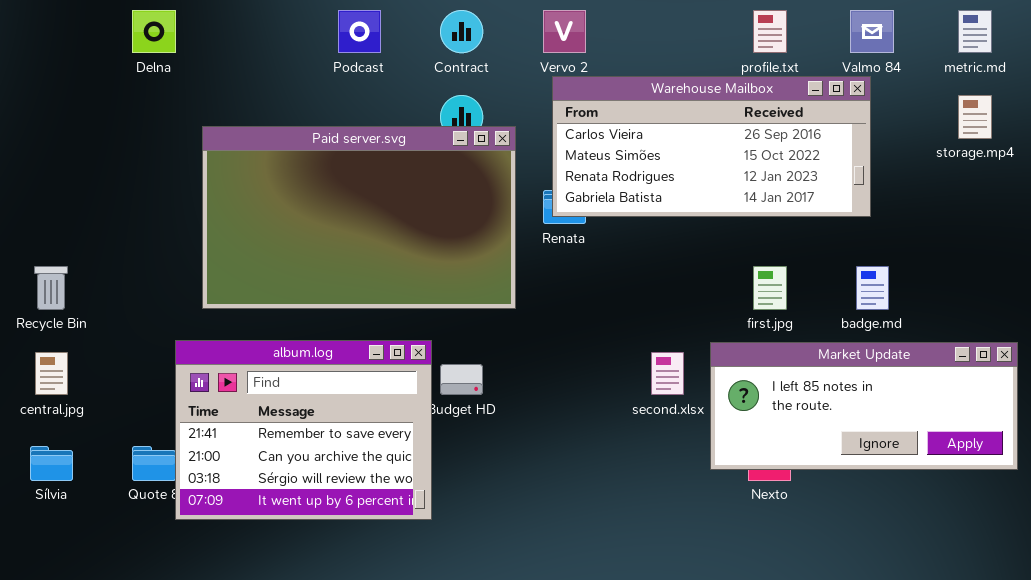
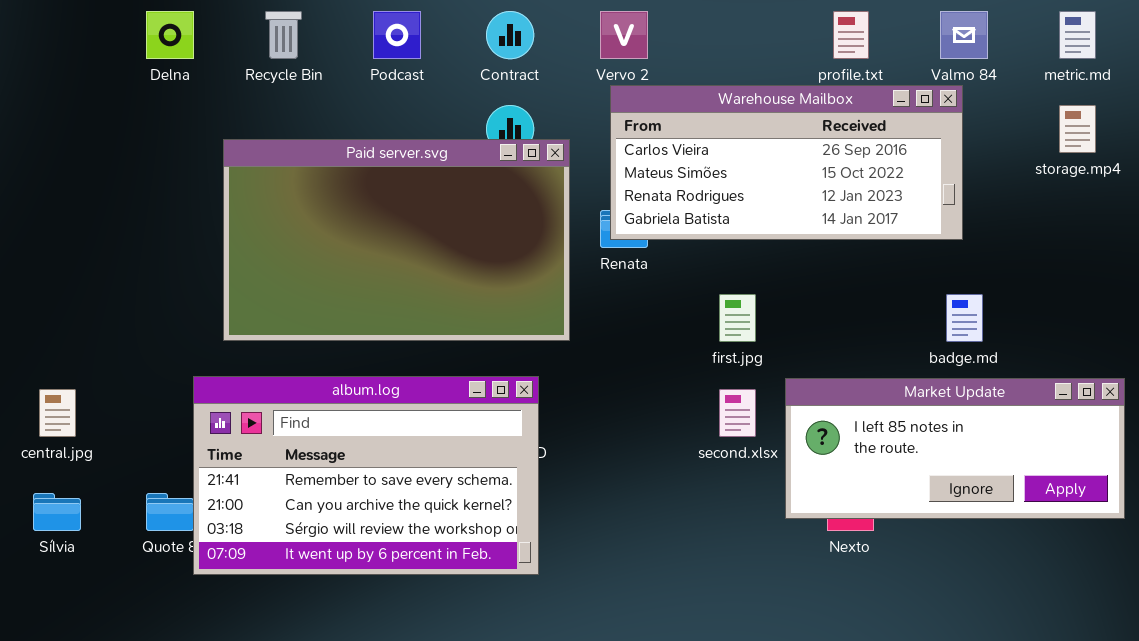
Recycle Bin: [34,266,68,310] -> [265,11,302,59], moved
first.jpg: [753,266,787,310] -> [719,294,756,342], moved
album.log: [175,340,432,520] -> [193,376,539,575], resized

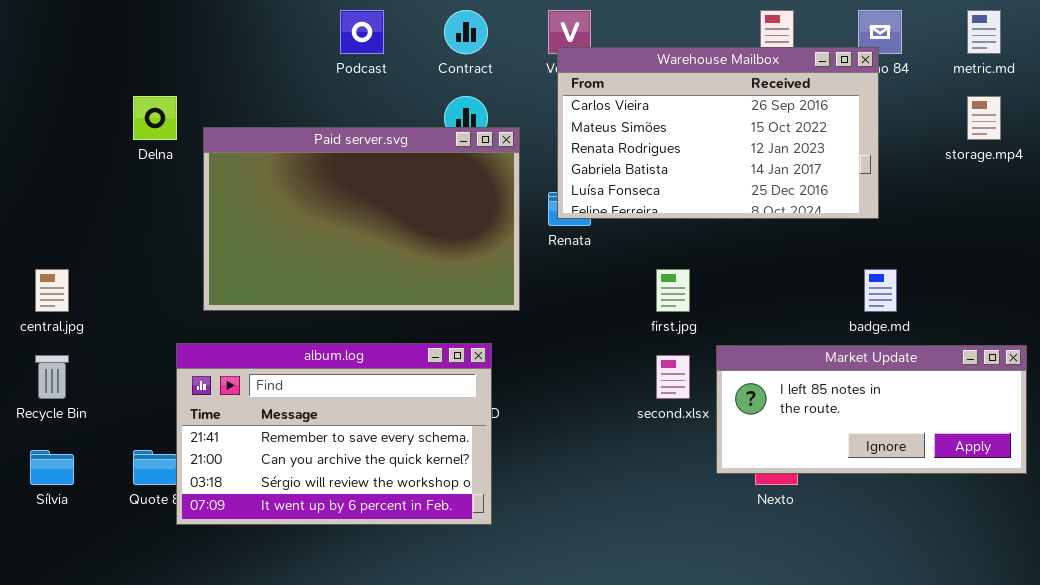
Delna: [146,11,194,59] -> [133,96,177,140], moved
Recycle Bin: [265,11,302,59] -> [35,355,69,399], moved
Warehouse Mailbox: [610,85,963,240] -> [557,47,879,219], resized
central.jpg: [39,389,76,437] -> [35,269,69,312], moved

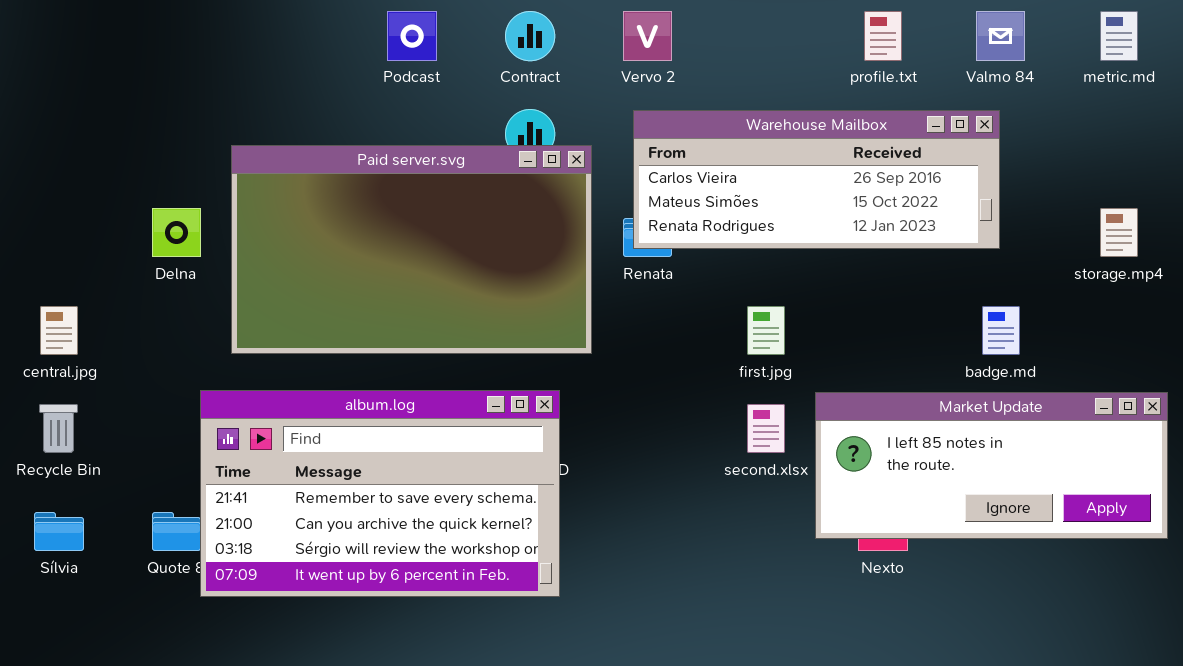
Warehouse Mailbox: [557,47,879,219] -> [633,110,1000,249], resized
Delna: [133,96,177,140] -> [152,208,201,257], moved
storage.mp4: [967,96,1001,140] -> [1100,208,1138,257], moved

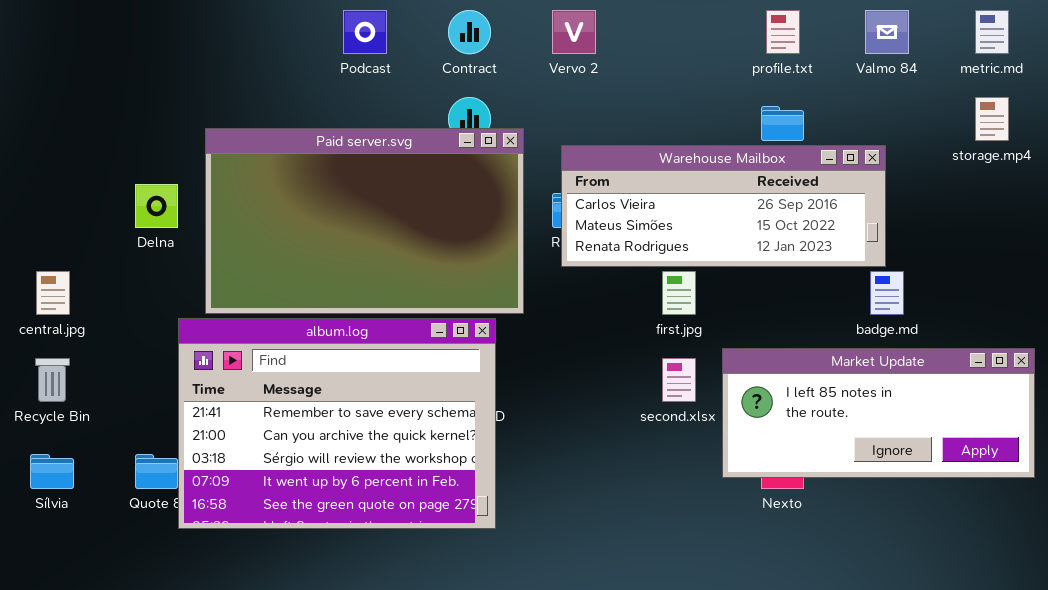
Warehouse Mailbox: [633,110,1000,249] -> [561,145,886,267], moved
storage.mp4: [1100,208,1138,257] -> [975,97,1009,141], moved
album.log: [200,390,560,597] -> [178,318,496,529], resized

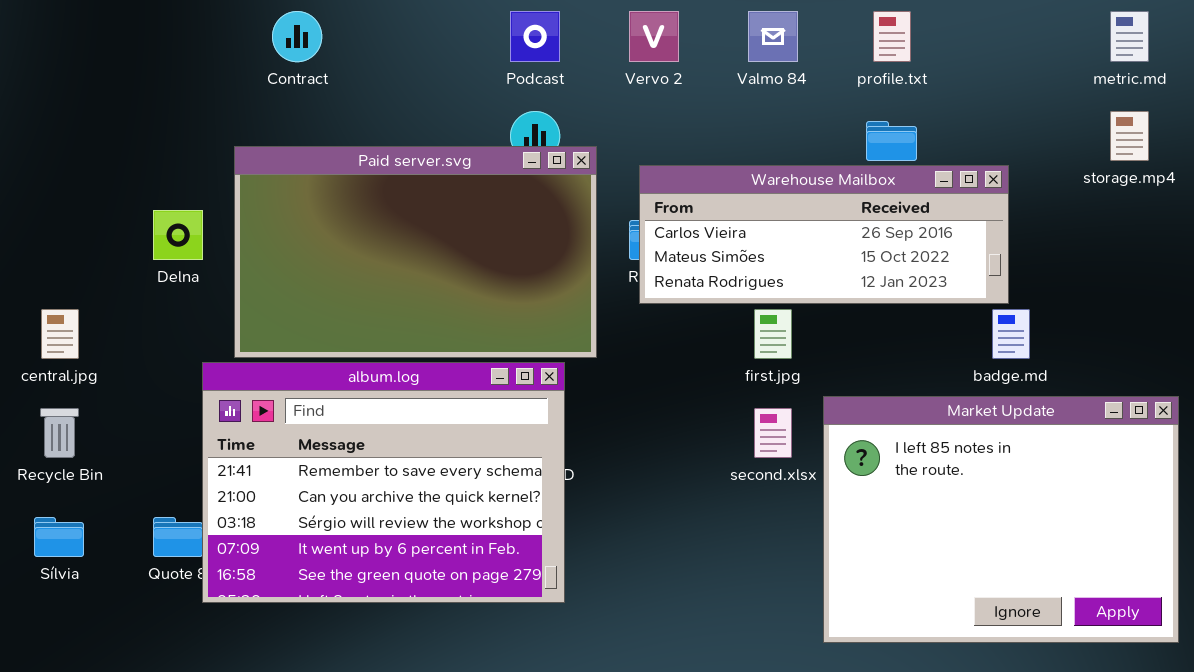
Podcast: [343,10,387,54] -> [510,11,560,62], moved
Contract: [448,10,491,54] -> [272,11,322,62], moved
Valmo 84: [865,10,909,54] -> [748,11,798,62], moved
Market Update: [722,348,1035,478] -> [823,396,1179,643], resized

